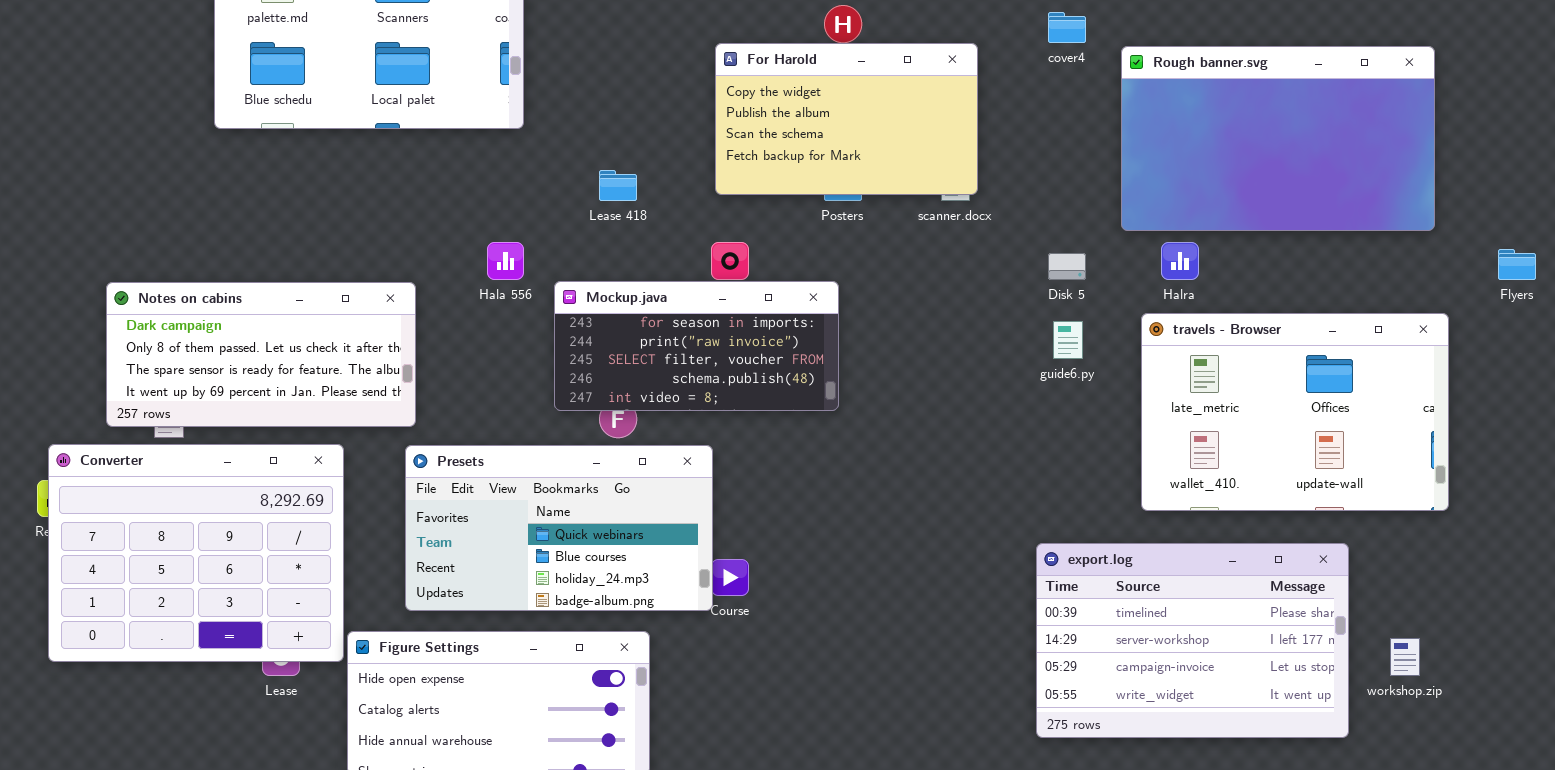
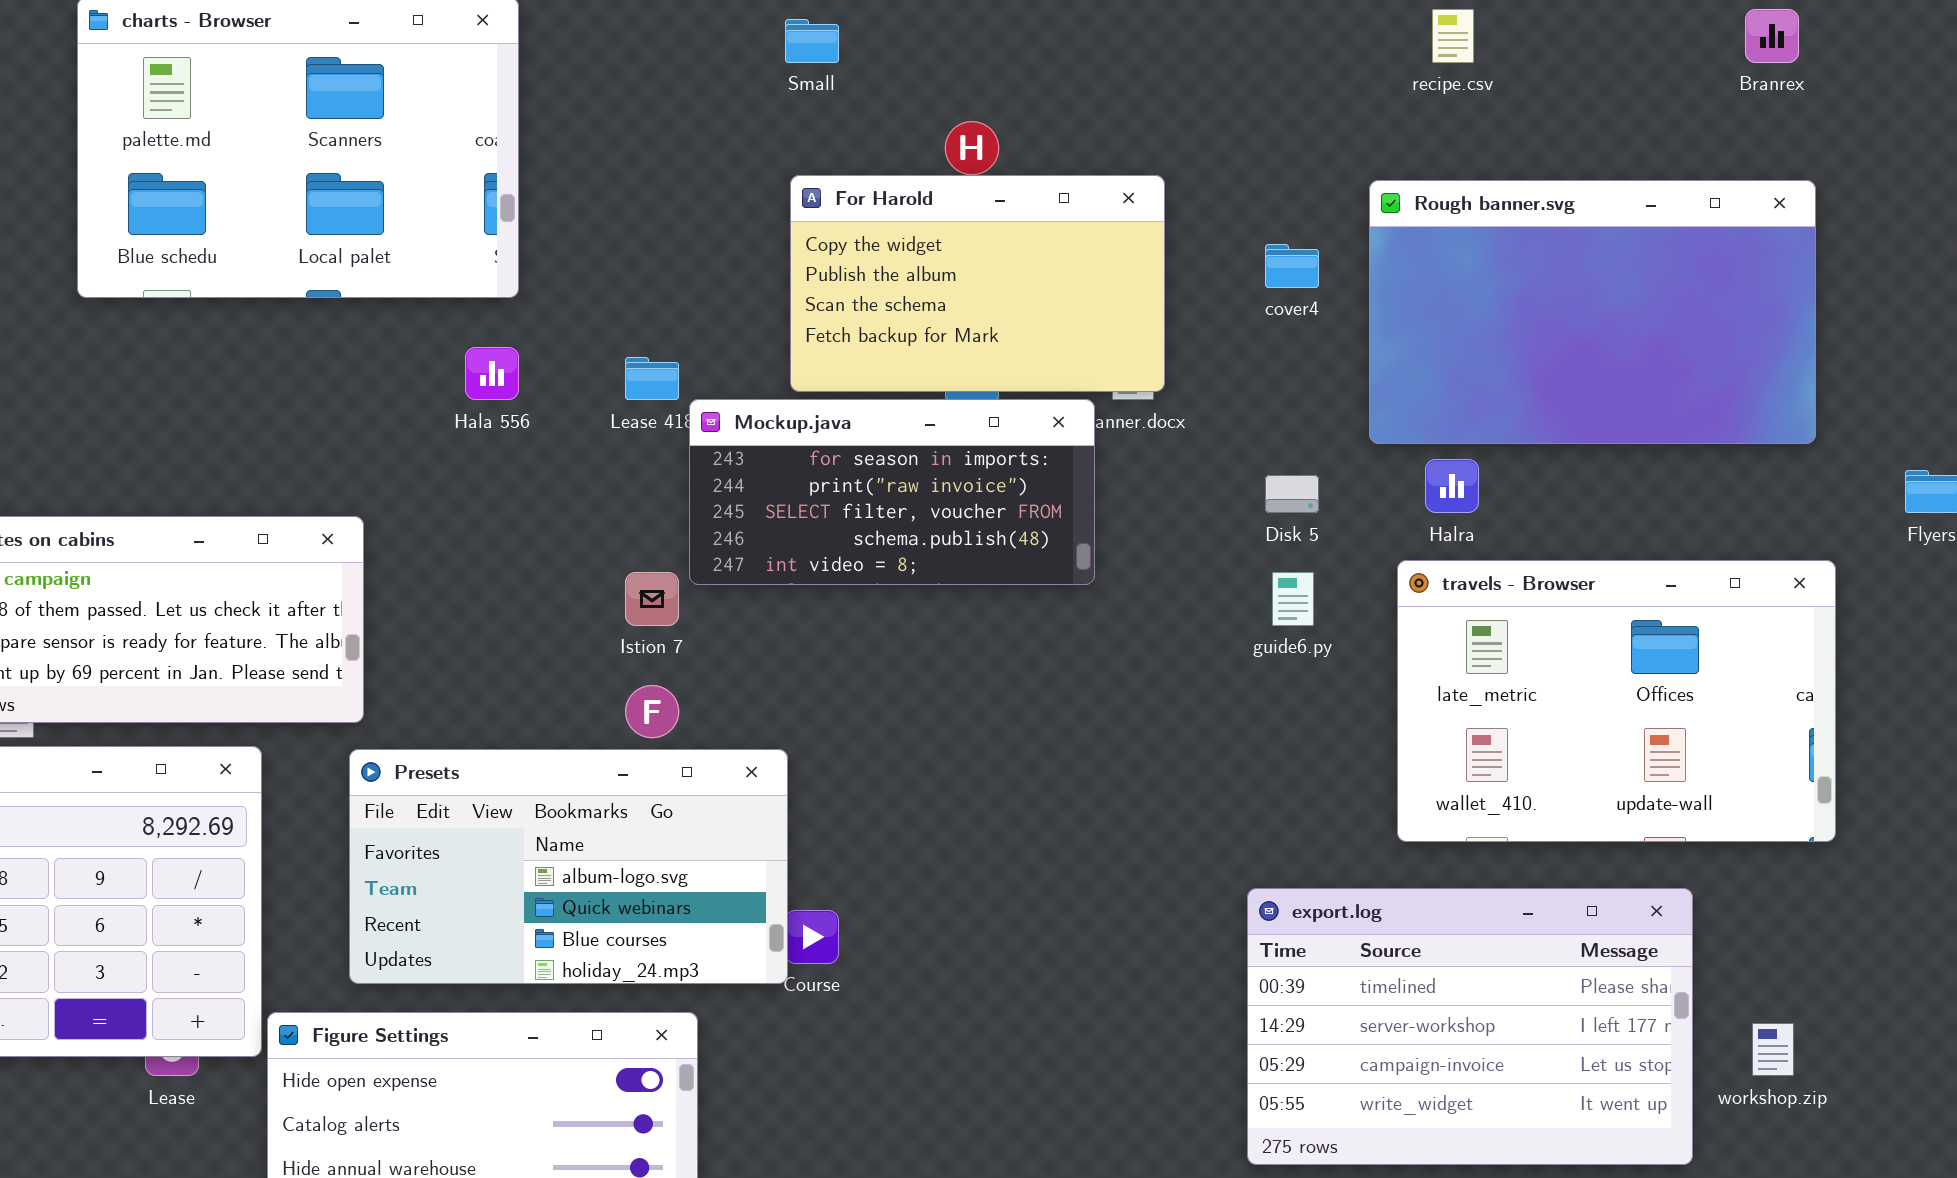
cover4: [1048,12,1086,43] -> [1265,244,1319,288], moved
Hala 556: [487,242,524,280] -> [465,347,519,400], moved
Mockup.java: [554,281,839,411] -> [689,399,1095,585], moved
Presets: [405,445,713,611] -> [349,749,788,984], scrolled up 1 row

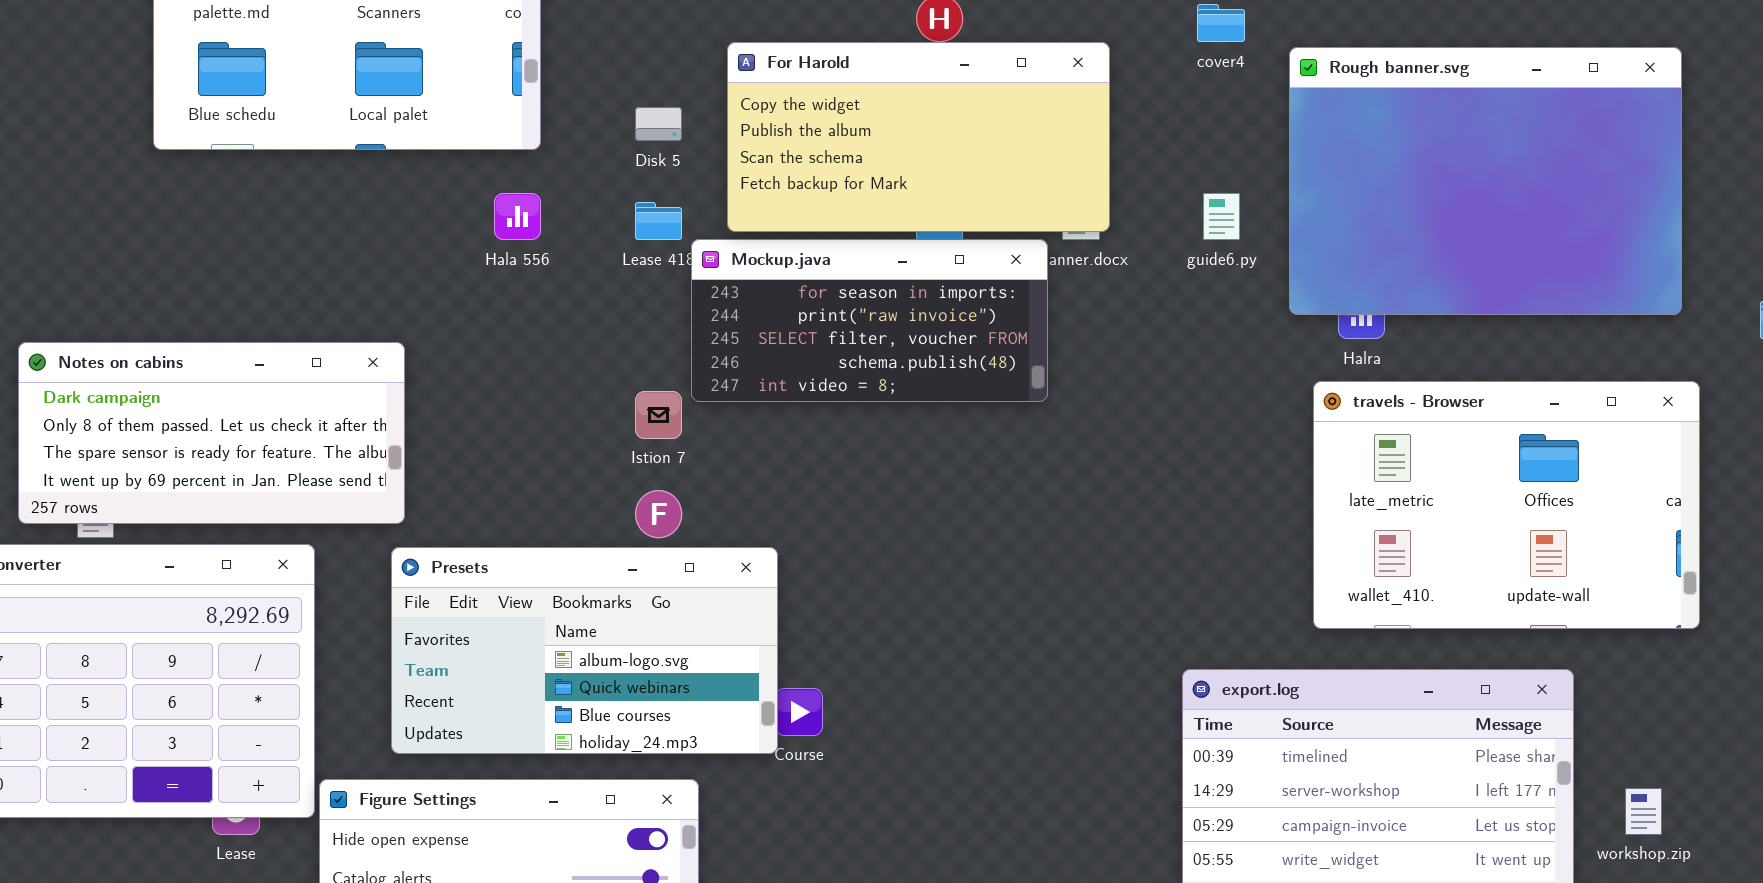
For Harold: [790,175,1165,392] -> [727,42,1110,232], resized
Rough banner.svg: [1369,180,1816,444] -> [1289,47,1682,315], resized
cover4: [1265,244,1319,288] -> [1197,4,1245,42], moved
Disk 5: [1265,475,1319,513] -> [635,107,682,141], moved
guide6.py: [1272,572,1314,626] -> [1203,193,1240,240], moved

